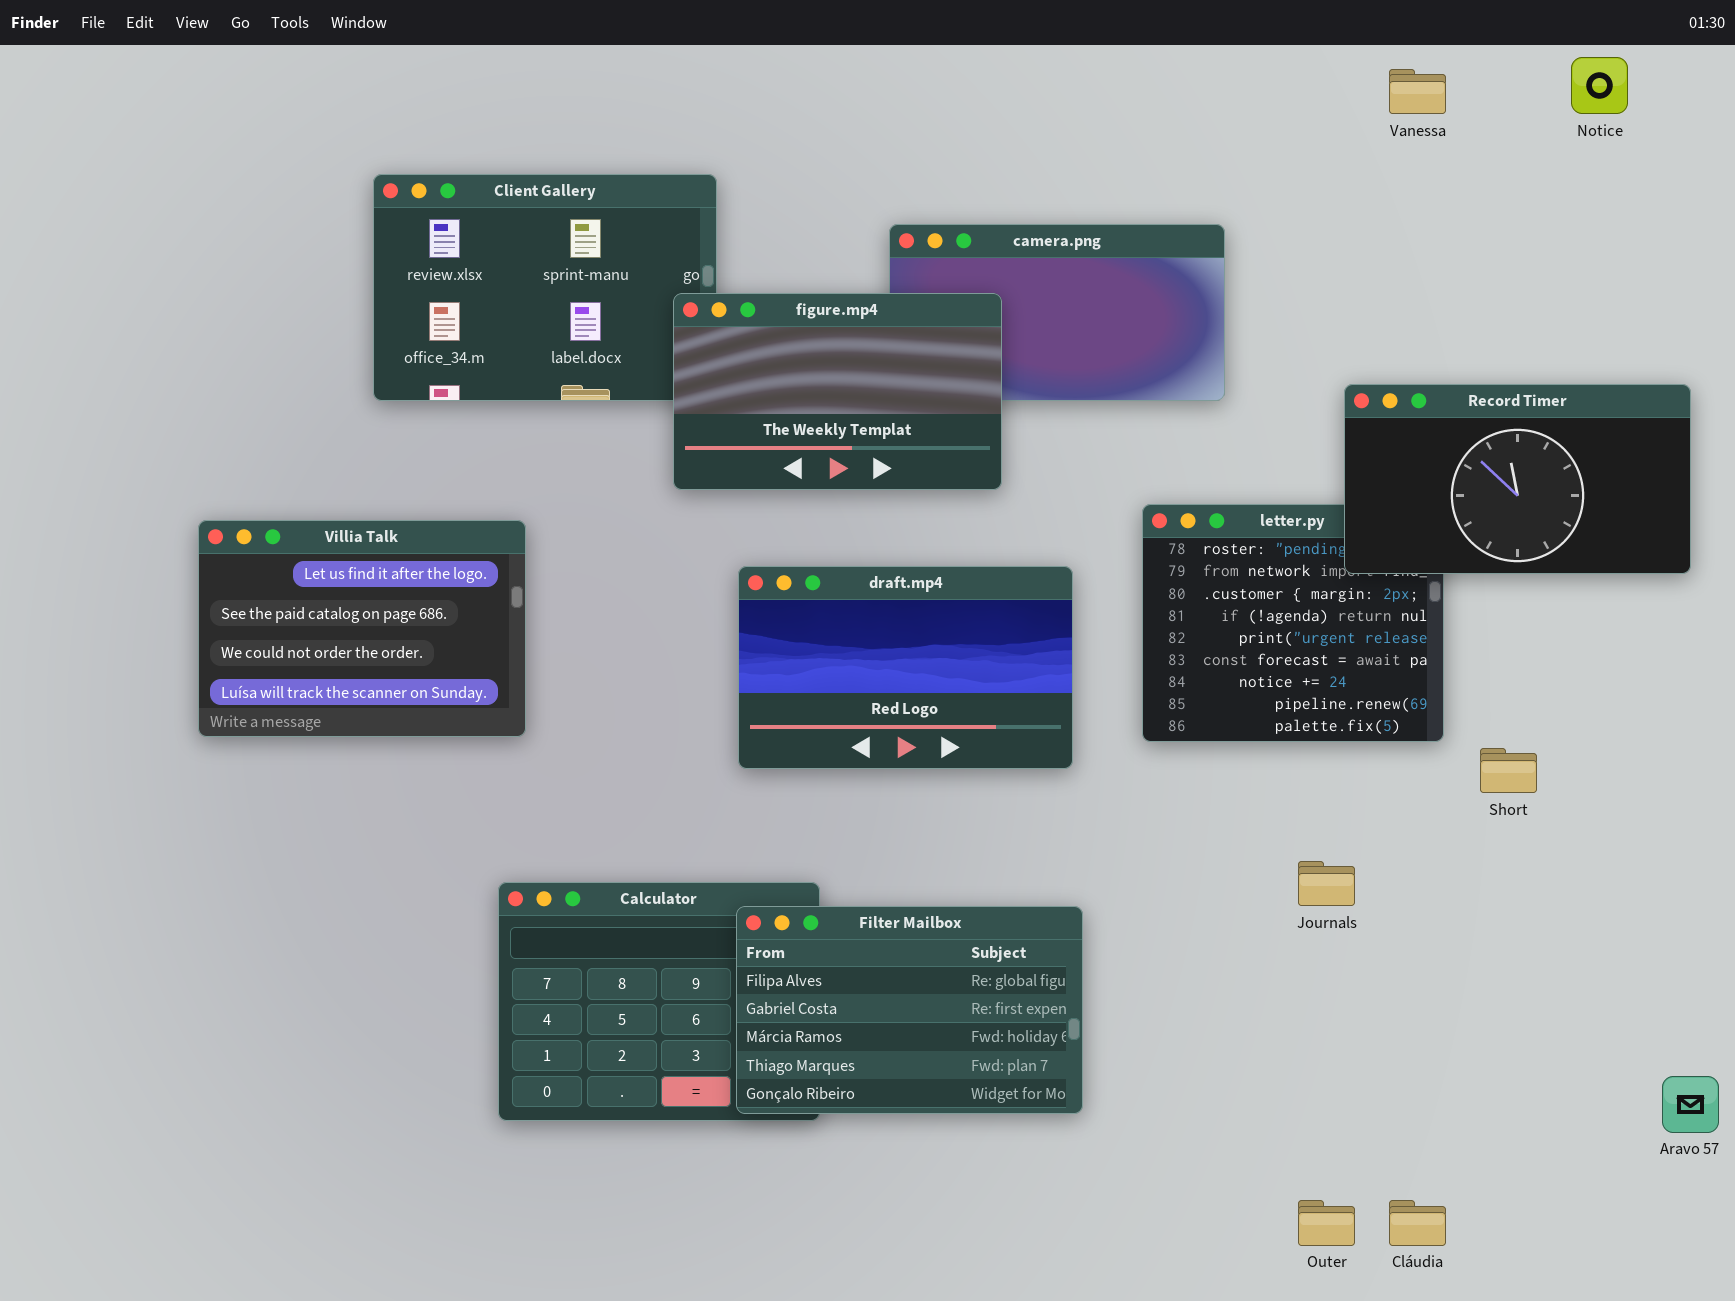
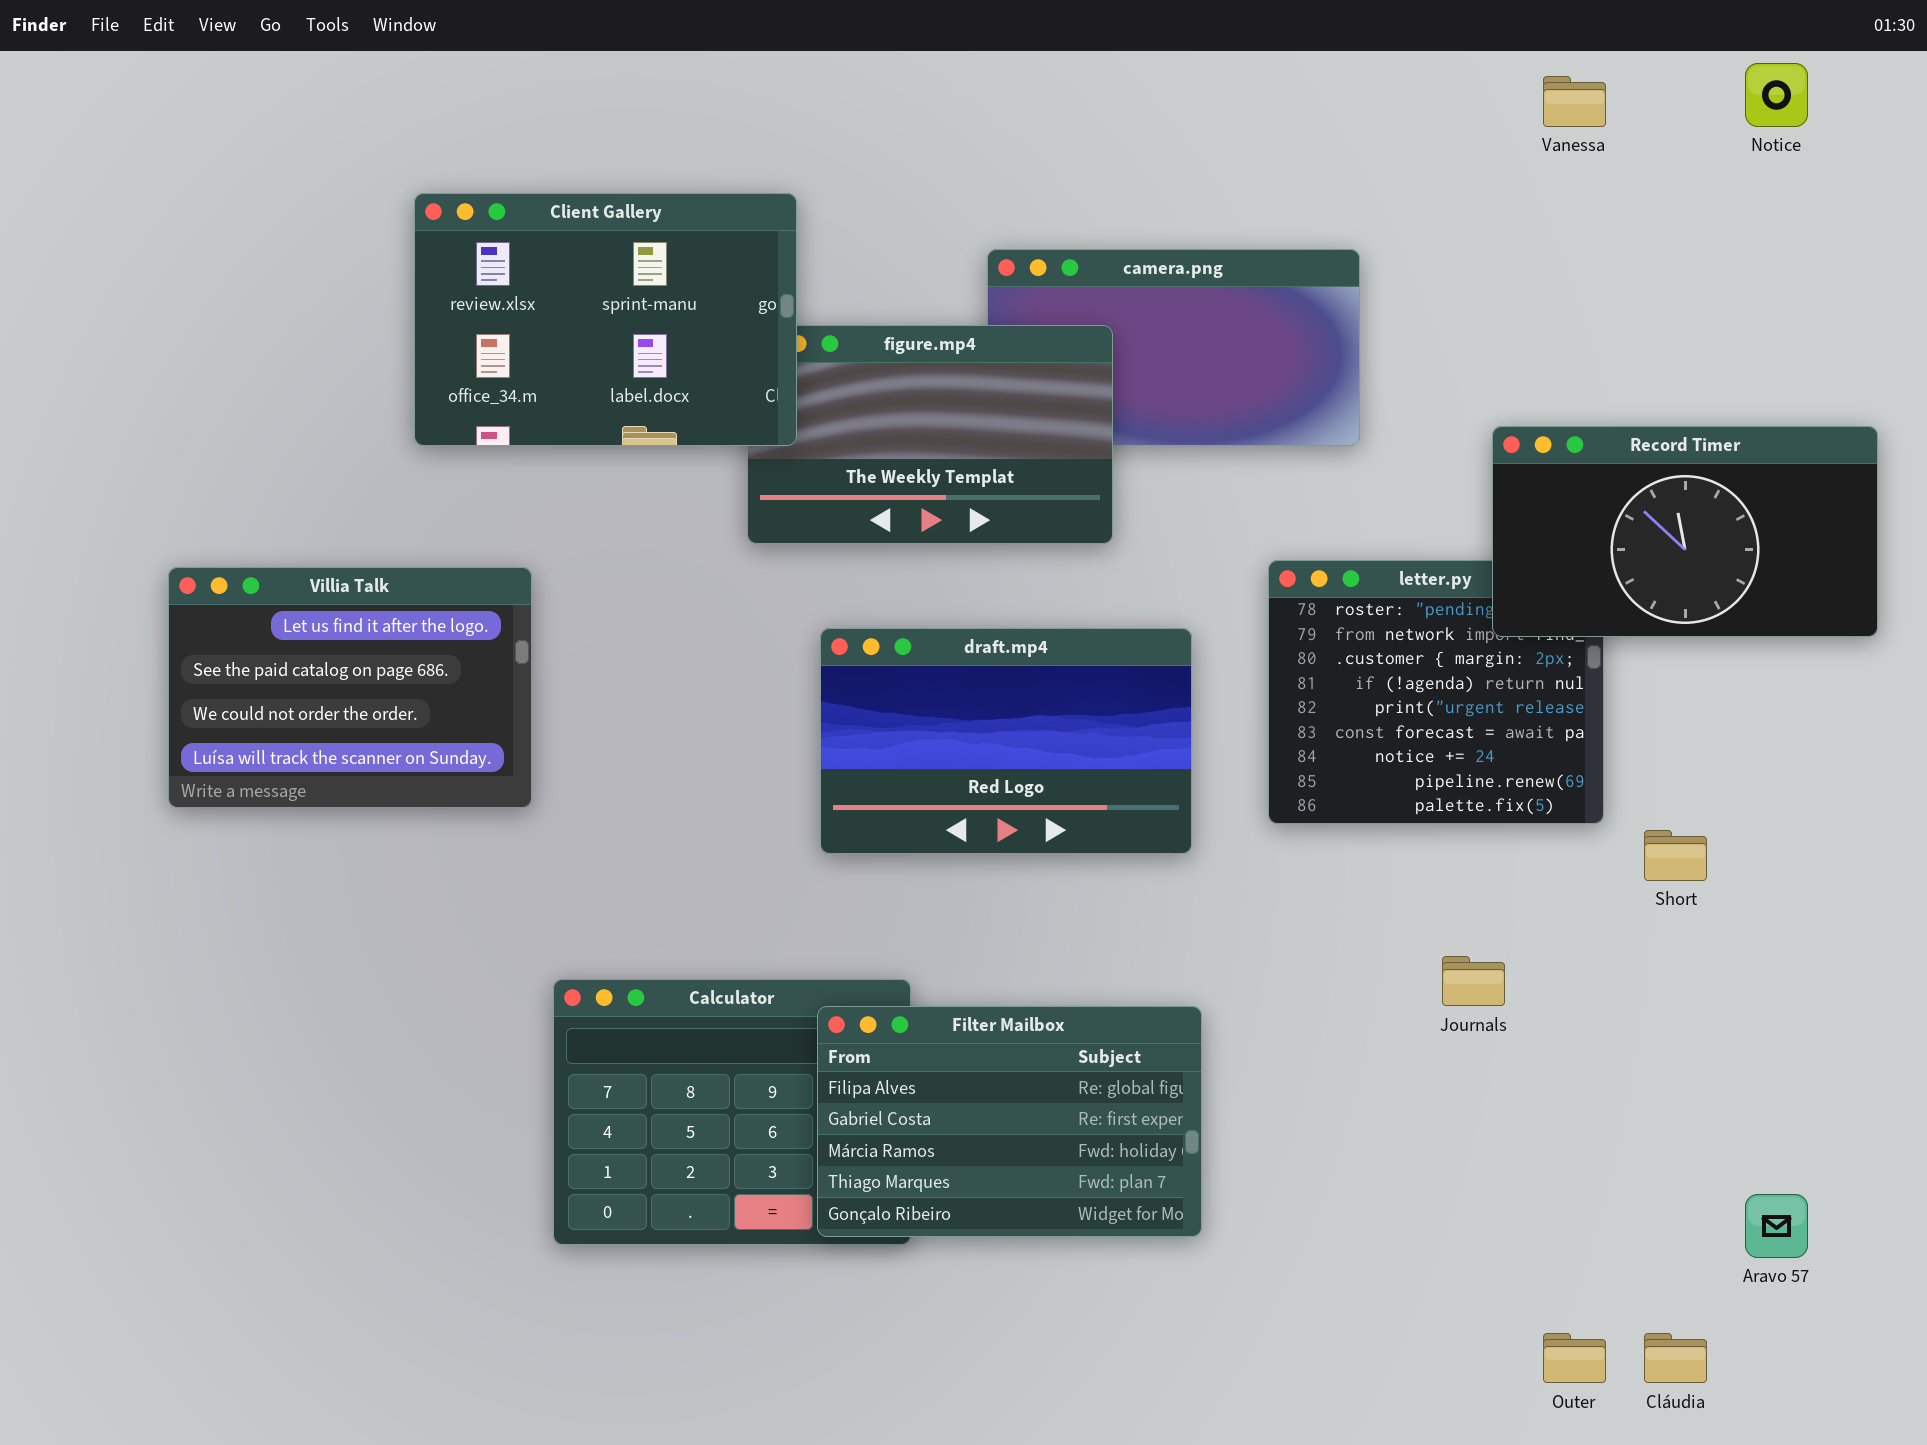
Client Gallery: [373,174,717,401] -> [414,193,797,446], raised
Villia Talk: [198,520,526,737] -> [168,567,532,808], moved
Aravo 57: [1662,1076,1719,1133] -> [1745,1194,1808,1258], moved
Outer: [1298,1200,1355,1246] -> [1543,1333,1606,1383], moved
Cláudia: [1389,1200,1446,1246] -> [1644,1333,1707,1383], moved

